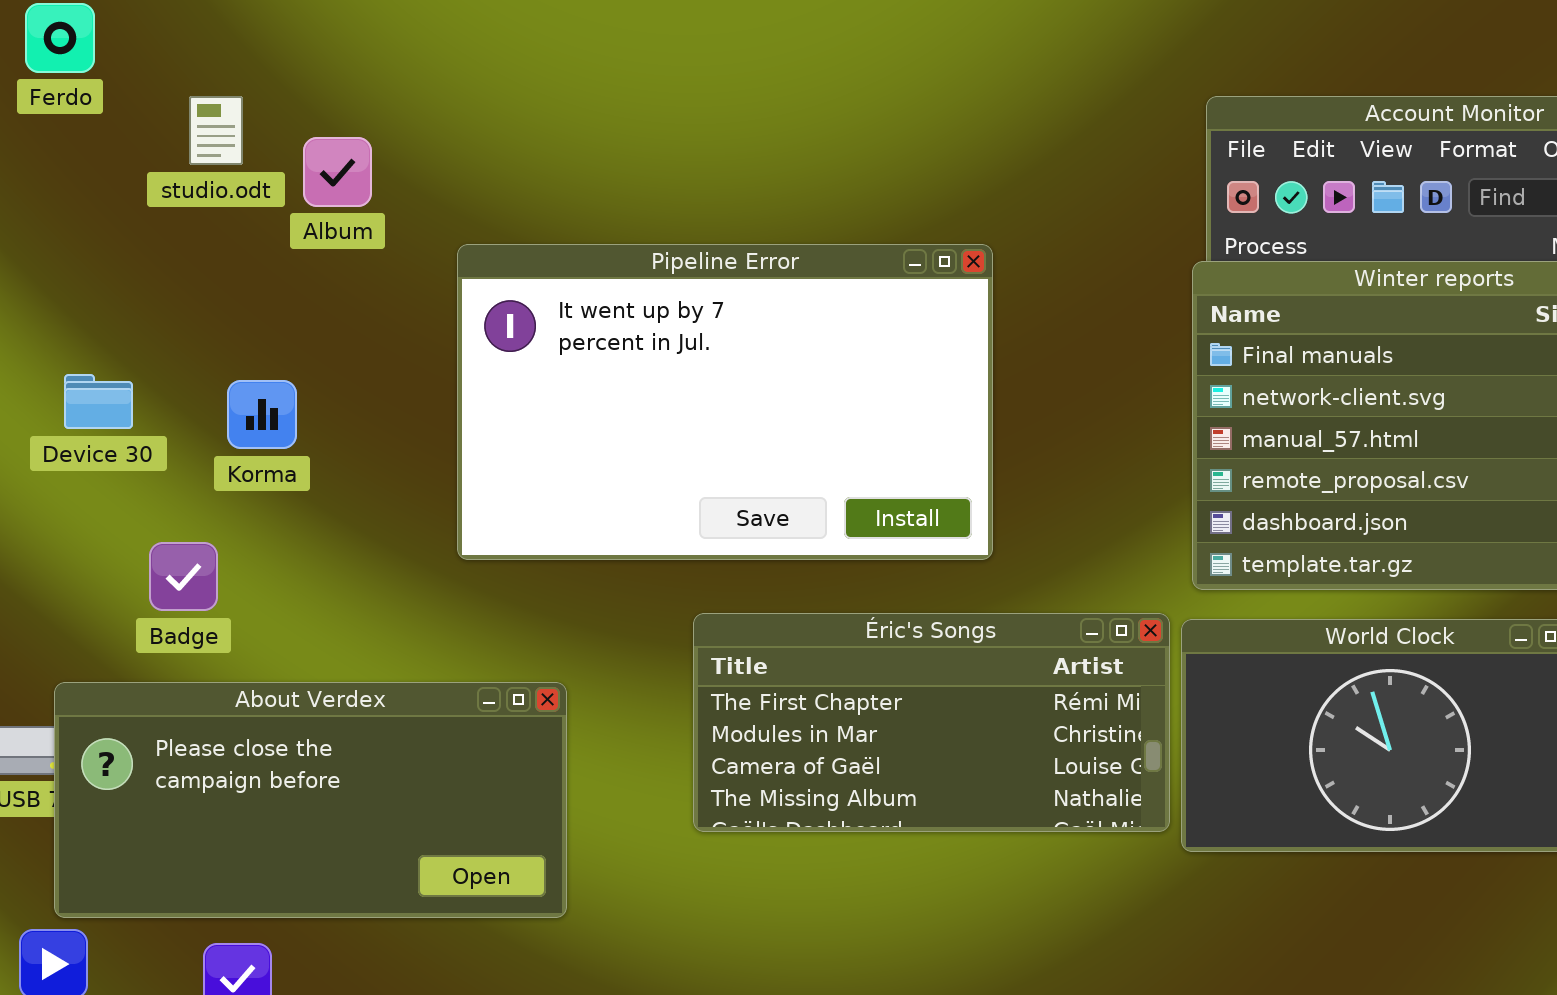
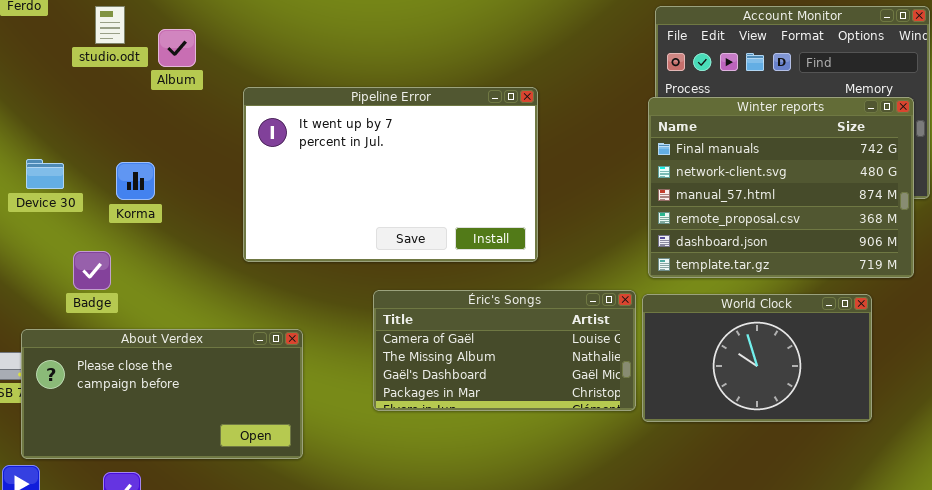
Éric's Songs: [693,613,1170,832] -> [373,290,636,411], scrolled down 2 rows

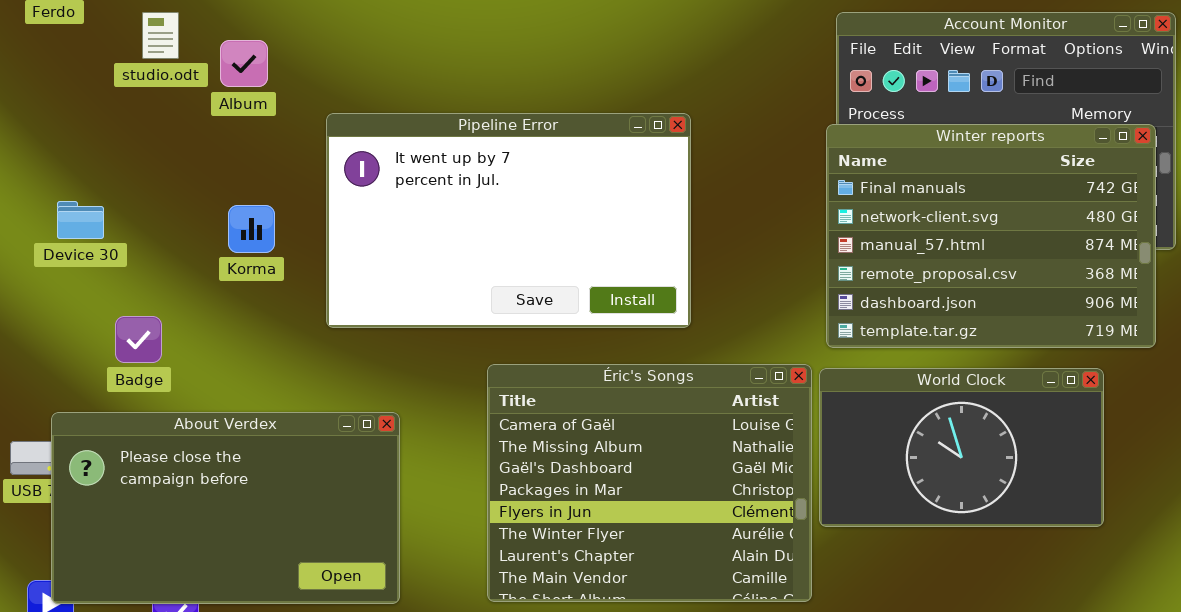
Korma: [116,162,155,200] -> [228,205,275,253], moved
Éric's Songs: [373,290,636,411] -> [487,364,812,602], resized
About Verdex: [21,329,303,459] -> [51,412,400,604], resized

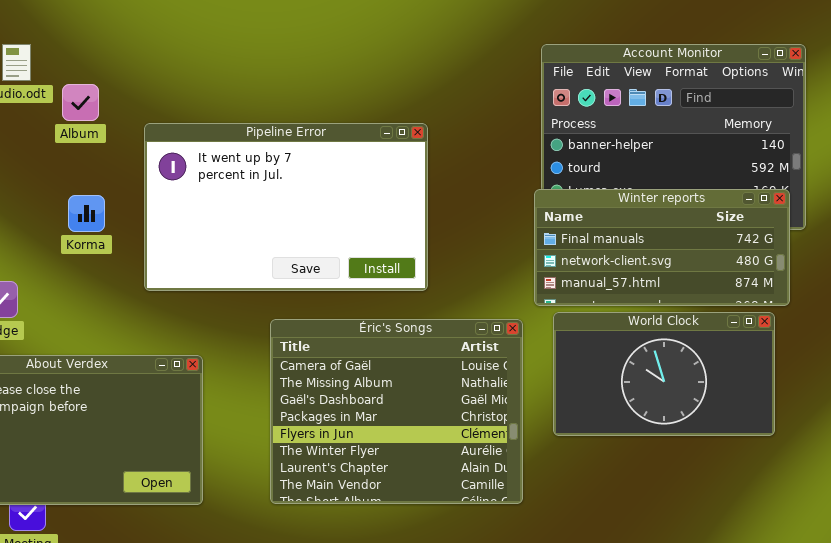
Album: [220,40,268,87] -> [62,84,99,121], moved
Winter reports: [826,124,1156,348] -> [534,189,790,306], resized
World Clock: [819,368,1104,527] -> [553,312,775,436], moved

